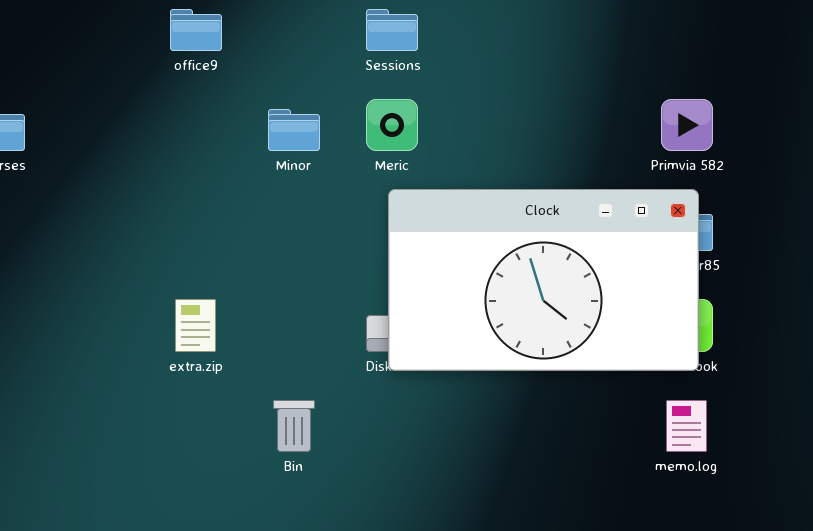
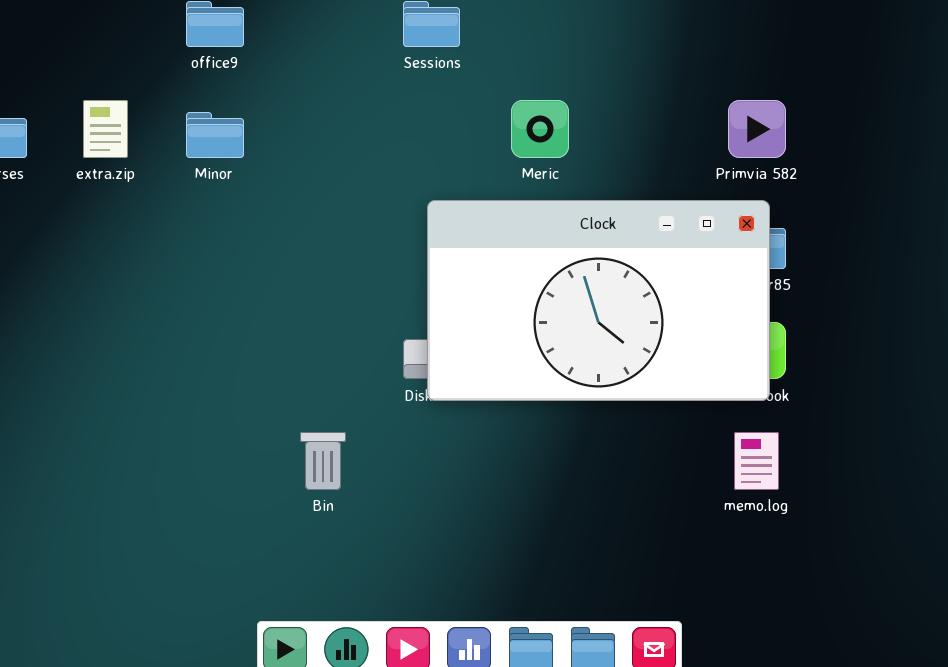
Meric: [366,99,418,151] -> [511,100,569,158], moved
Minor: [268,109,320,151] -> [186,112,244,158], moved
extra.zip: [175,299,216,352] -> [83,100,128,158], moved

